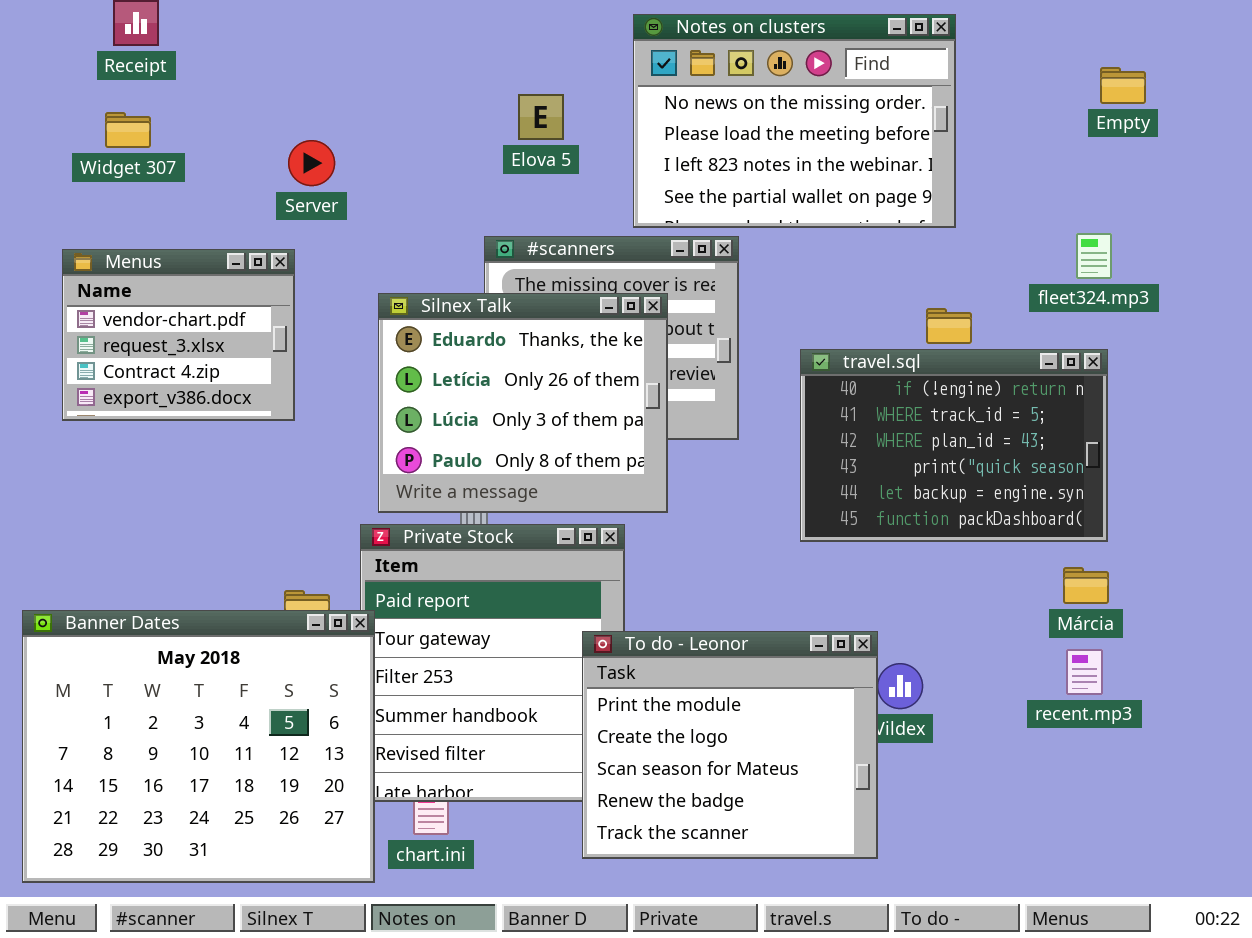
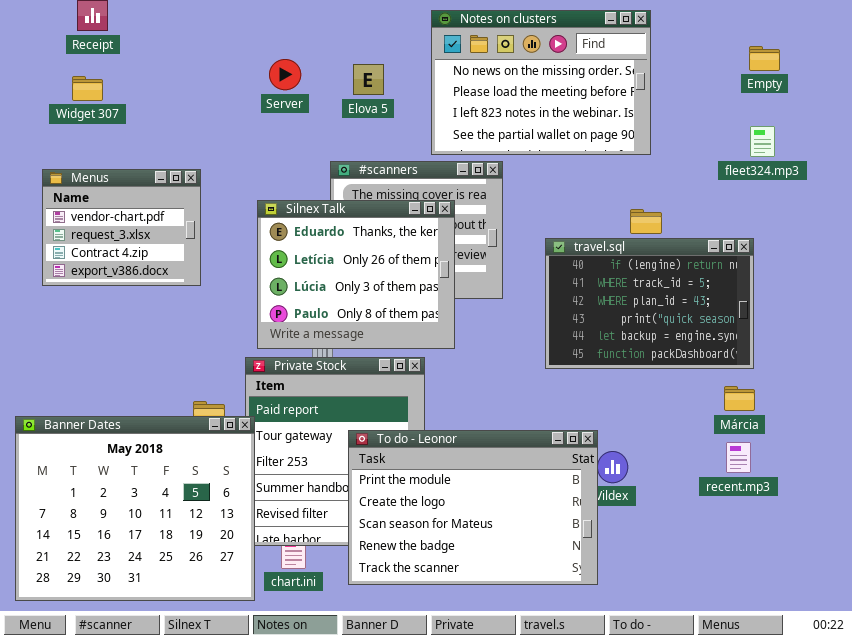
Server: [288,140,335,186] -> [269,59,301,90], moved
fleet324.mp3: [1076,233,1112,279] -> [750,126,775,157], moved
To do - Leonor: [582,631,878,859] -> [348,430,598,585], resized

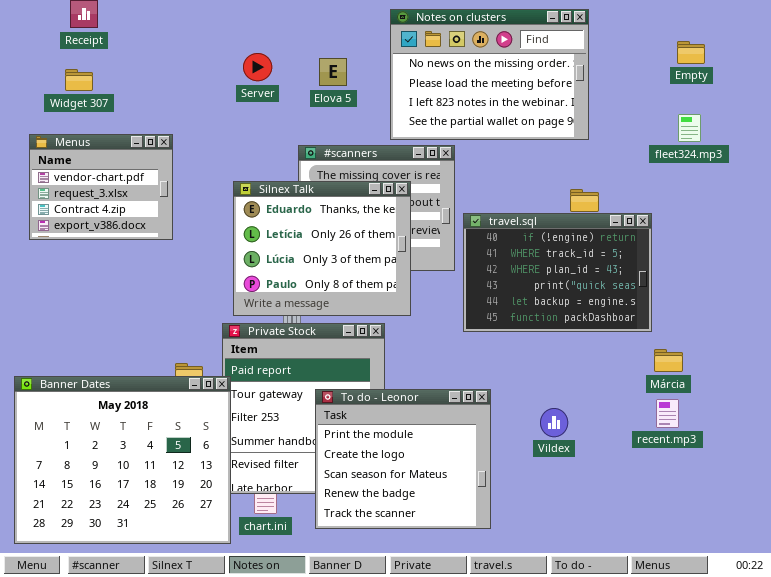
Menus: [42,169,201,286] -> [29,134,173,240], moved
travel.sql: [545,238,754,369] -> [463,213,652,332], moved
To do - Leonor: [348,430,598,585] -> [315,389,491,529], resized

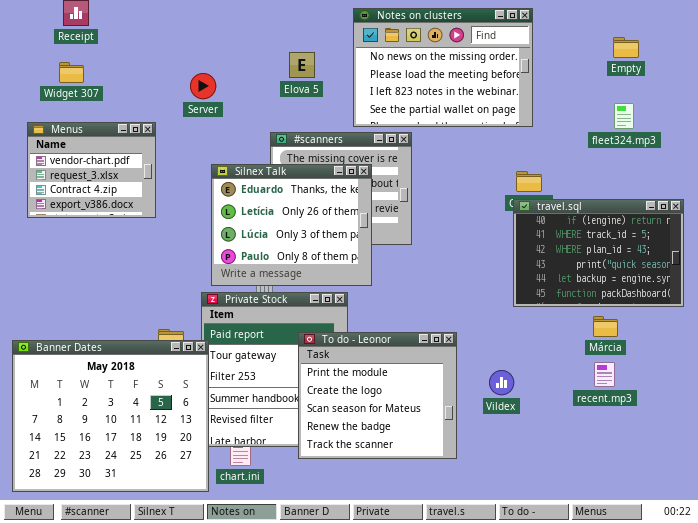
Server: [243,53,272,81] -> [190,73,216,99], moved
travel.sql: [463,213,652,332] -> [513,199,684,307], moved
To do - Leonor: [315,389,491,529] -> [298,332,457,459], moved

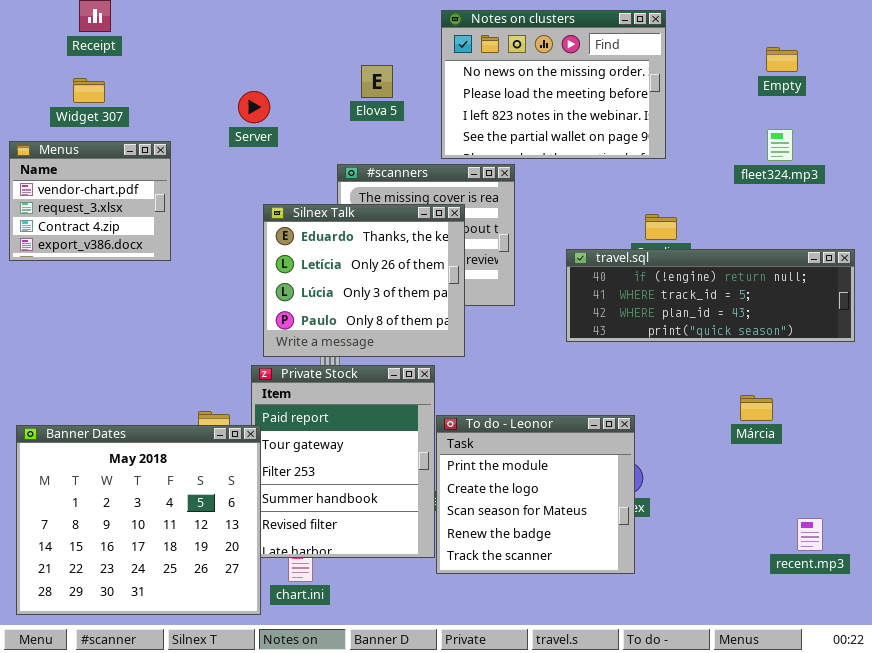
Menus: [27,122,156,218] -> [9,141,171,261], moved
travel.sql: [513,199,684,307] -> [566,249,855,342], resized
To do - Leonor: [298,332,457,459] -> [436,415,635,574], moved
recent.mp3: [594,362,615,387] -> [797,518,823,551], moved

